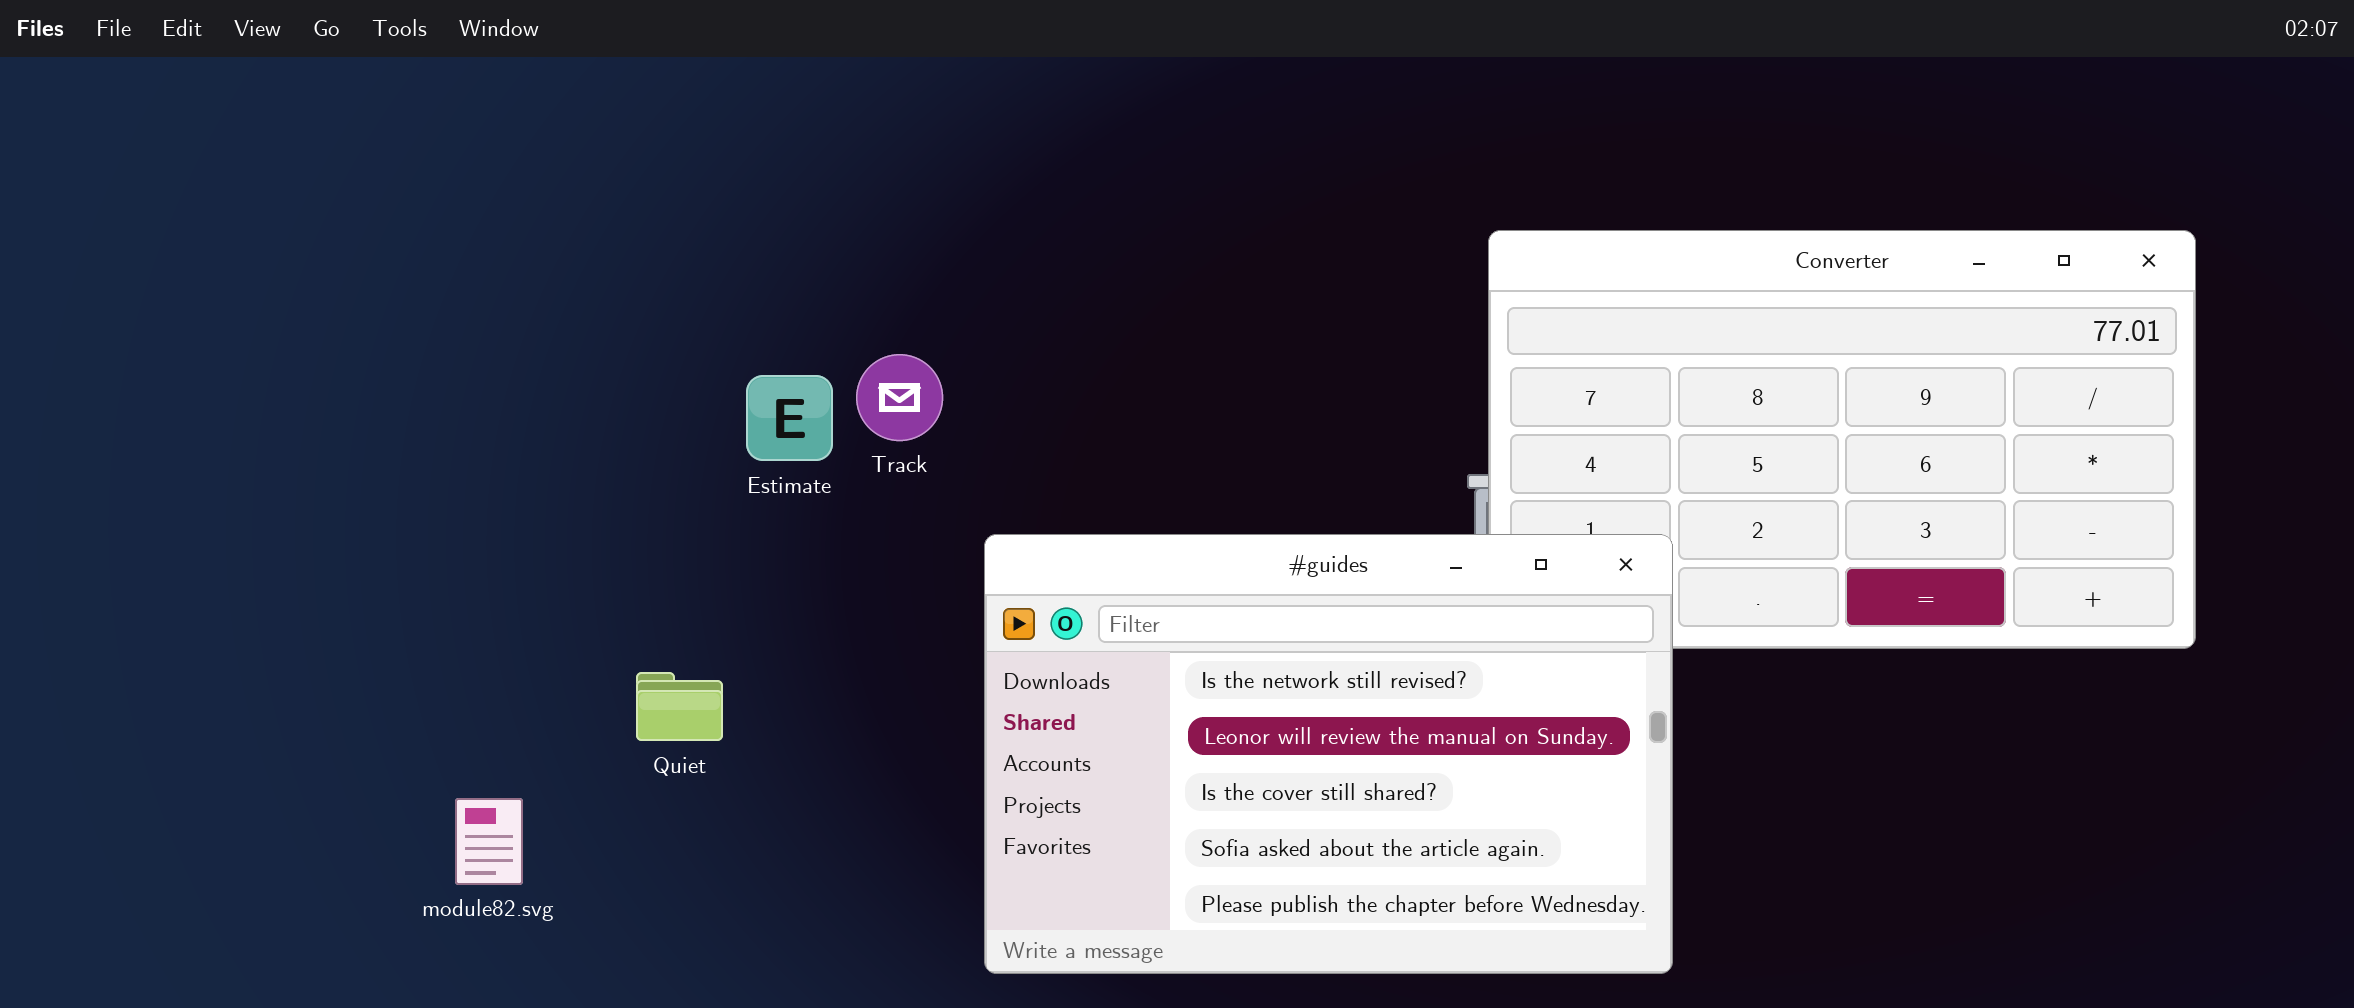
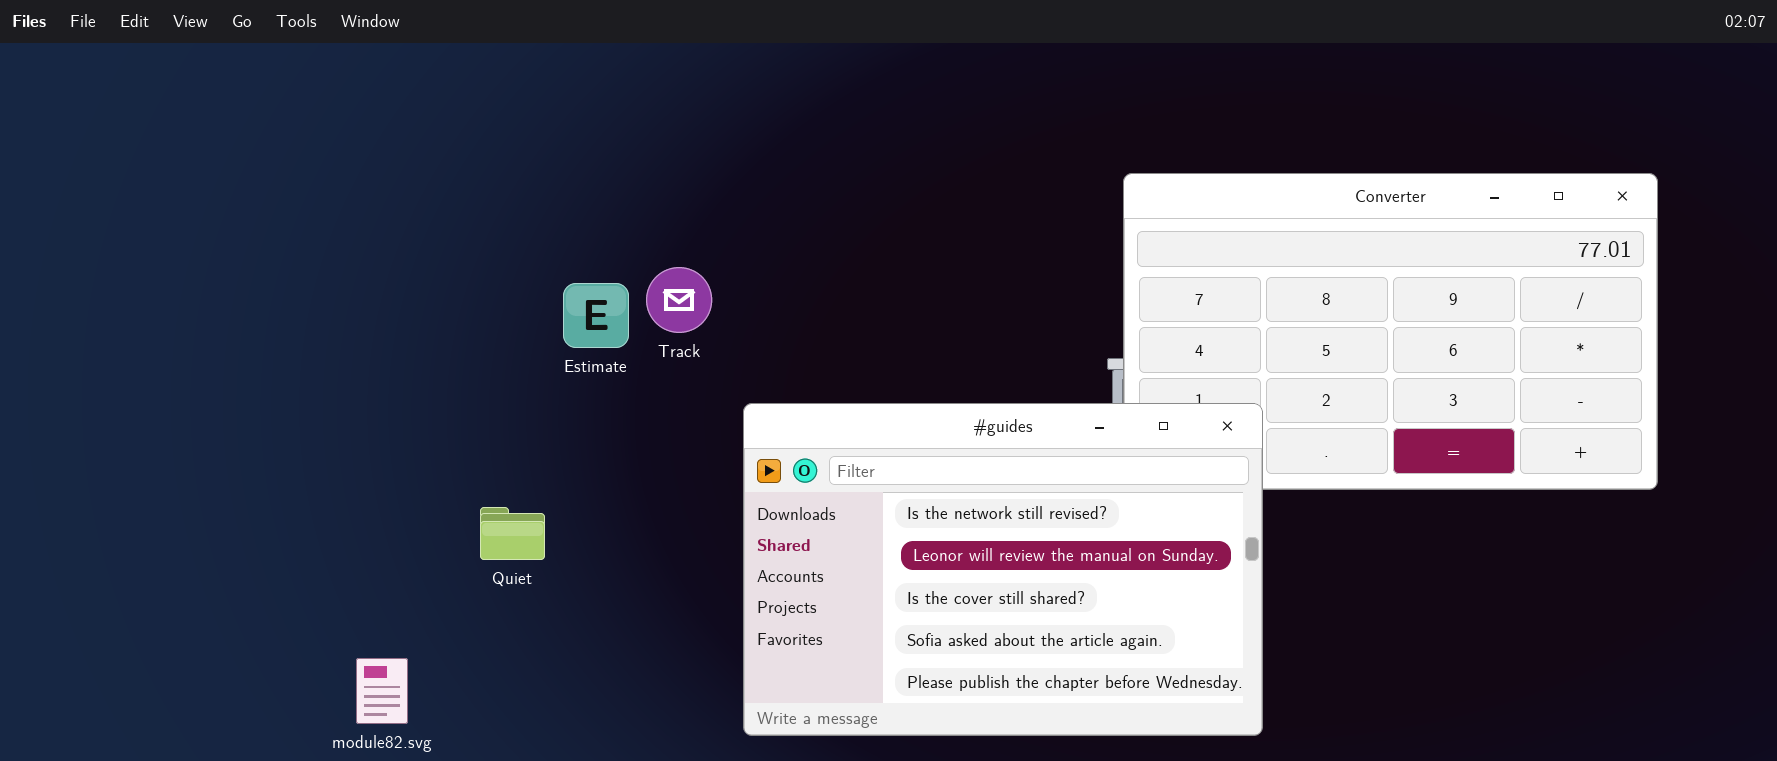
module82.svg: [455,798,523,885] -> [356,658,408,724], moved

